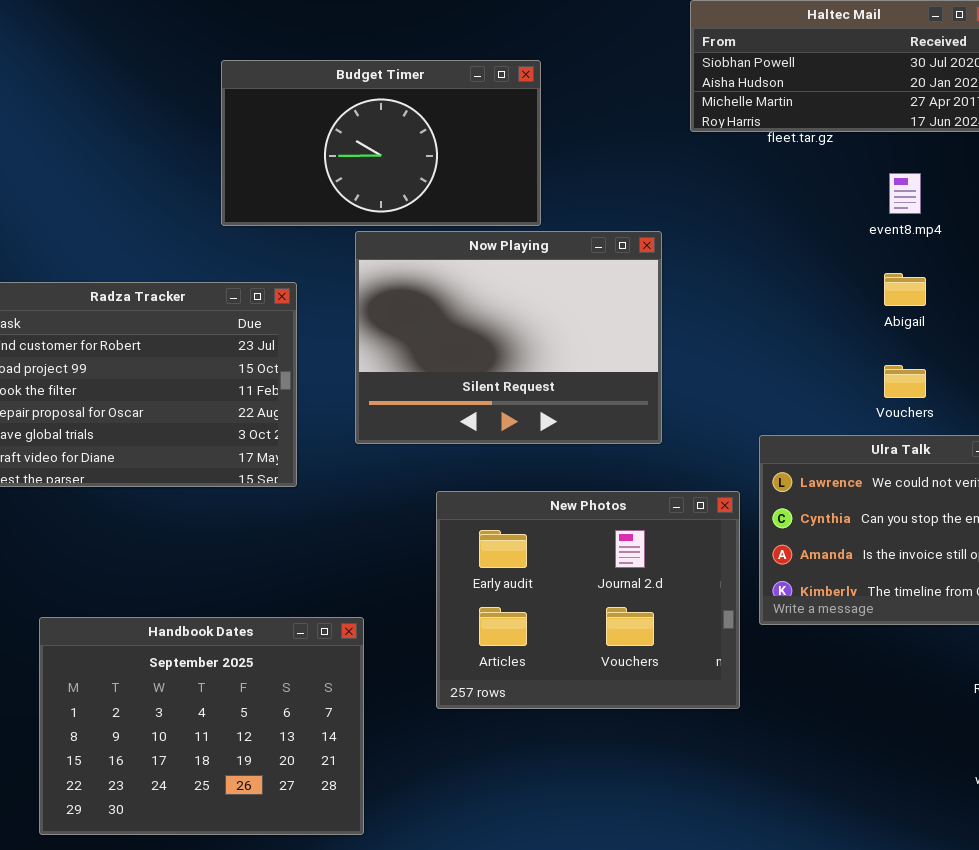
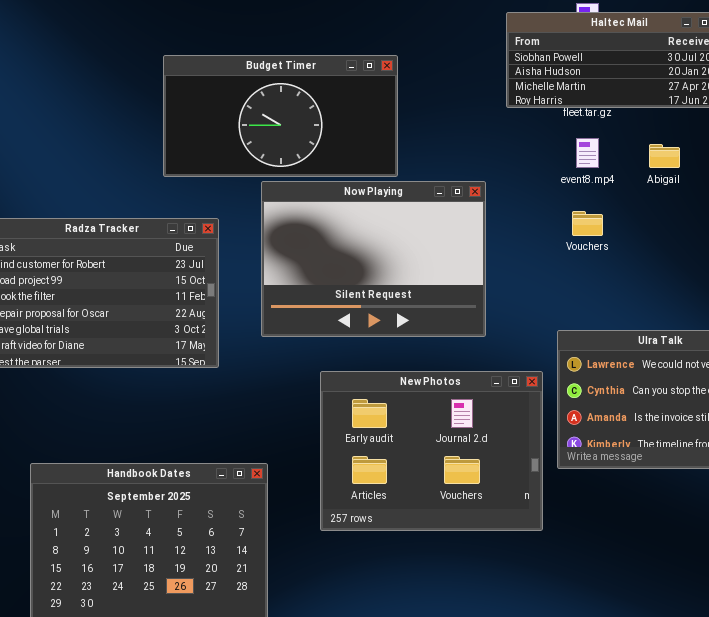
event8.mp4: [889,173,921,214] -> [576,138,599,168], moved
Abigail: [884,273,926,306] -> [649,144,680,168], moved
Vouchers: [884,365,926,398] -> [572,211,603,236], moved

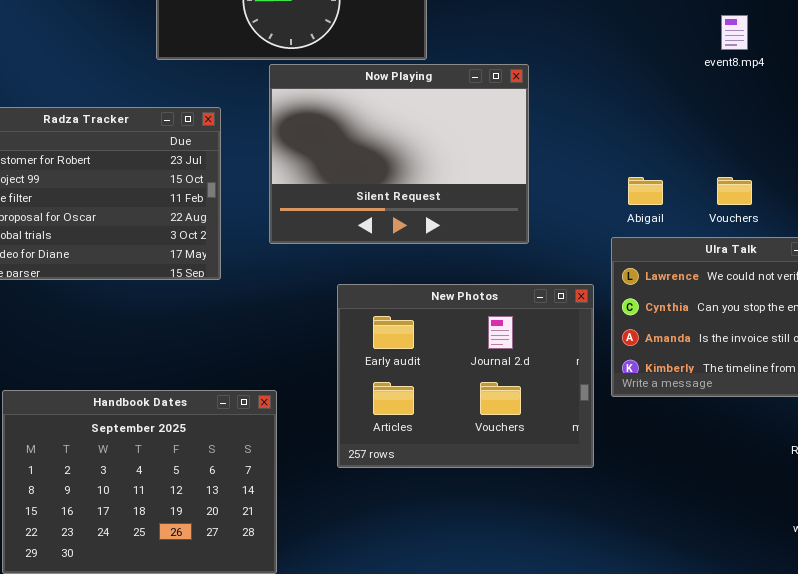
event8.mp4: [576,138,599,168] -> [721,15,748,50], moved
Abigail: [649,144,680,168] -> [628,177,663,205], moved
Vouchers: [572,211,603,236] -> [717,177,752,205], moved

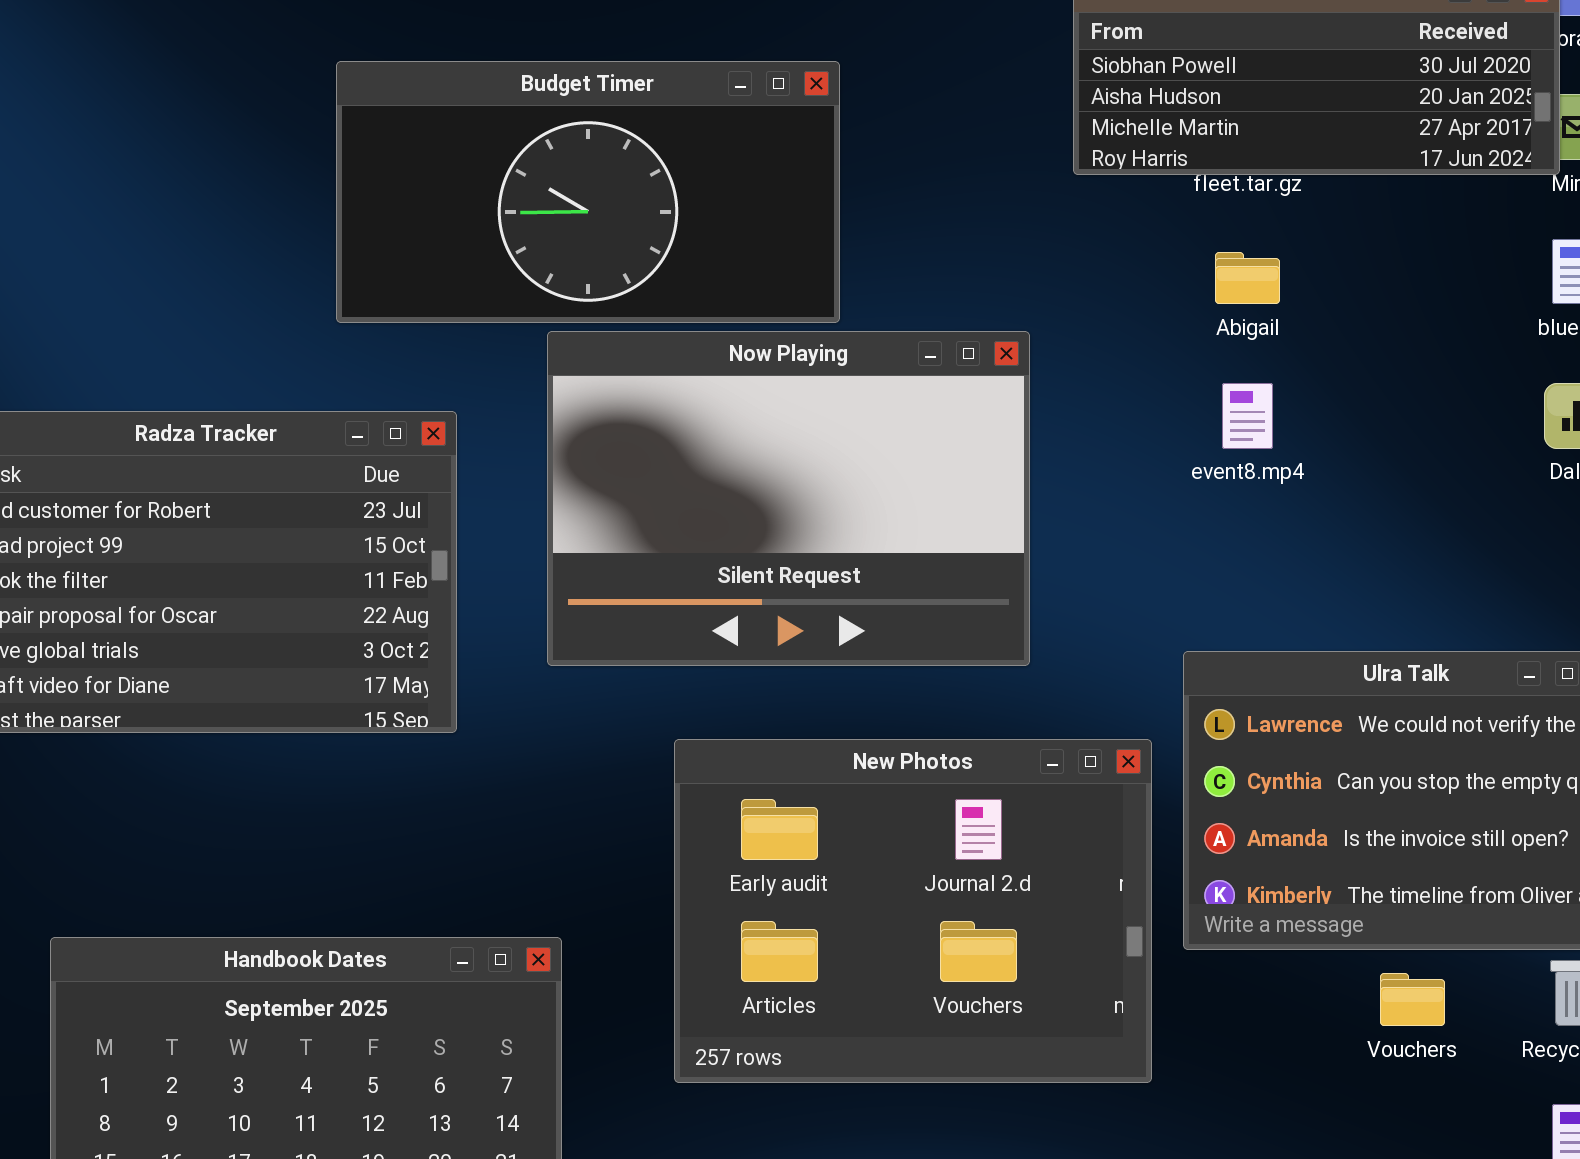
event8.mp4: [721,15,748,50] -> [1222,383,1273,449], moved
Abigail: [628,177,663,205] -> [1215,252,1280,304], moved
Vouchers: [717,177,752,205] -> [1380,973,1445,1026], moved

